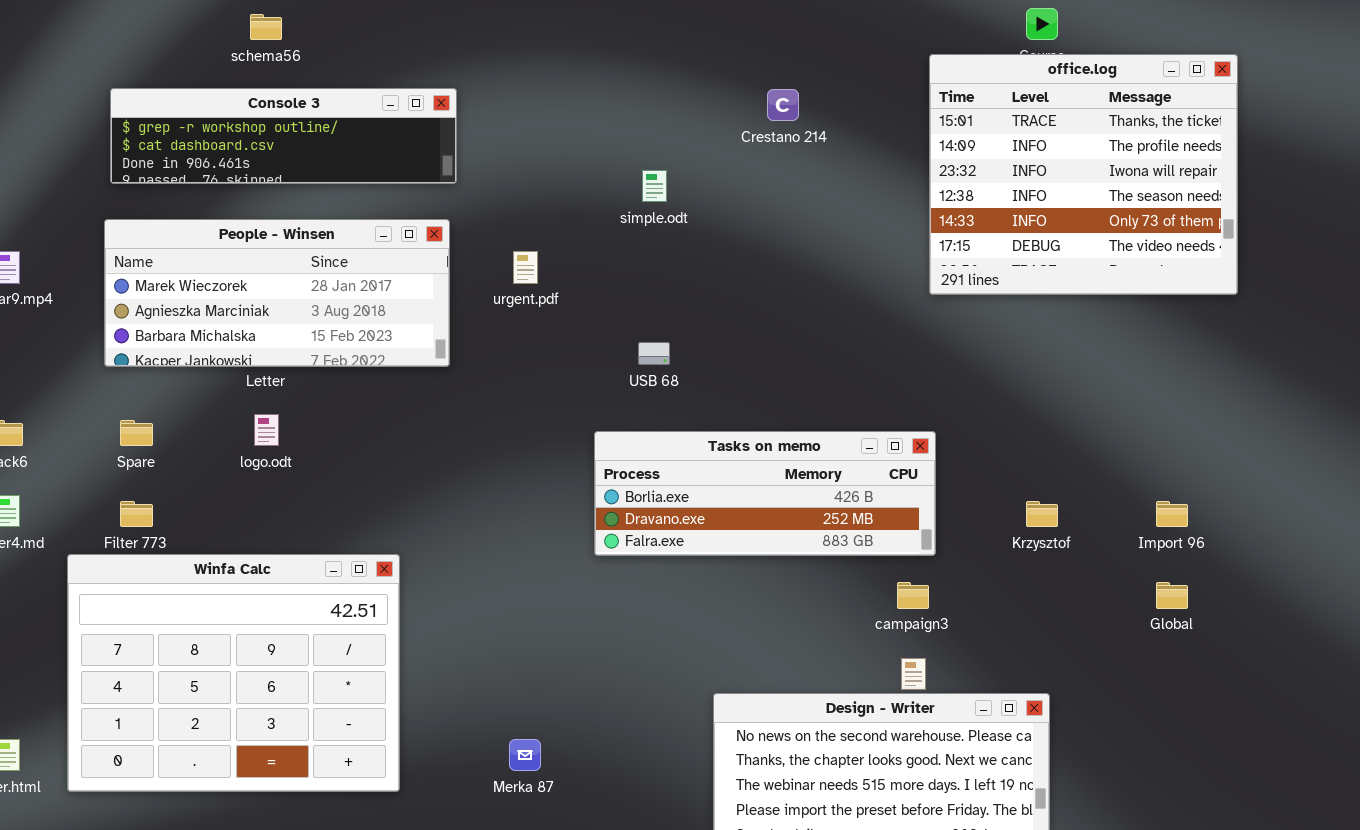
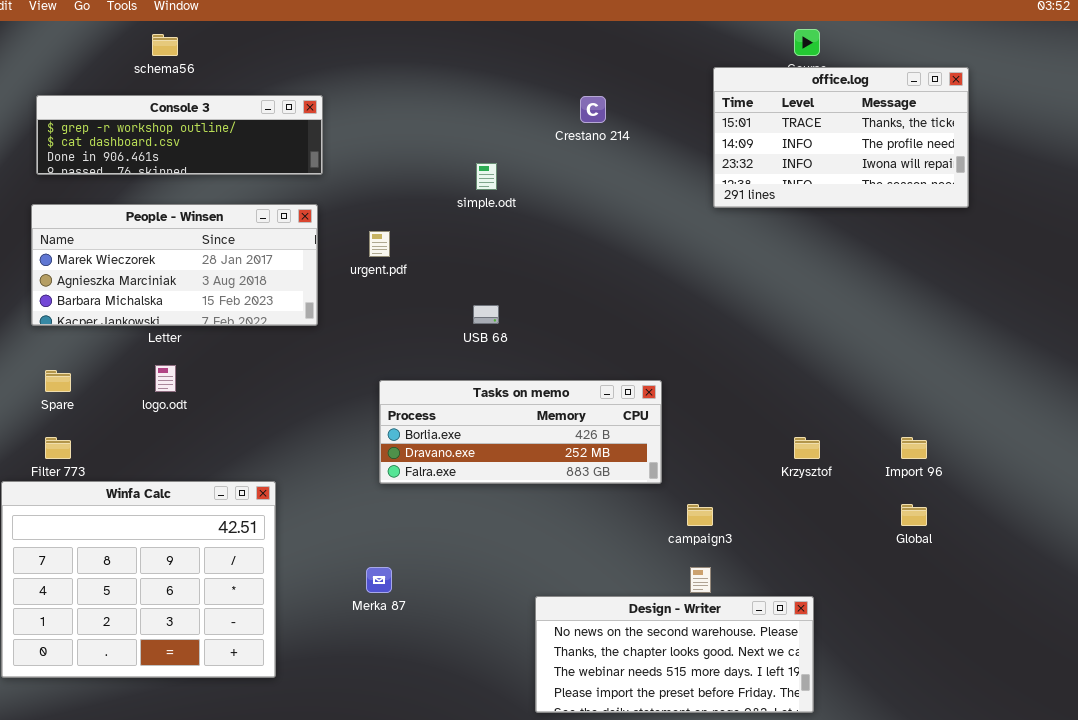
office.log: [929,54,1238,295] -> [713,67,969,208], resized
Tasks on memo: [594,431,936,556] -> [379,380,662,484], moved
Merka 87: [509,739,541,771] -> [366,567,392,593], moved

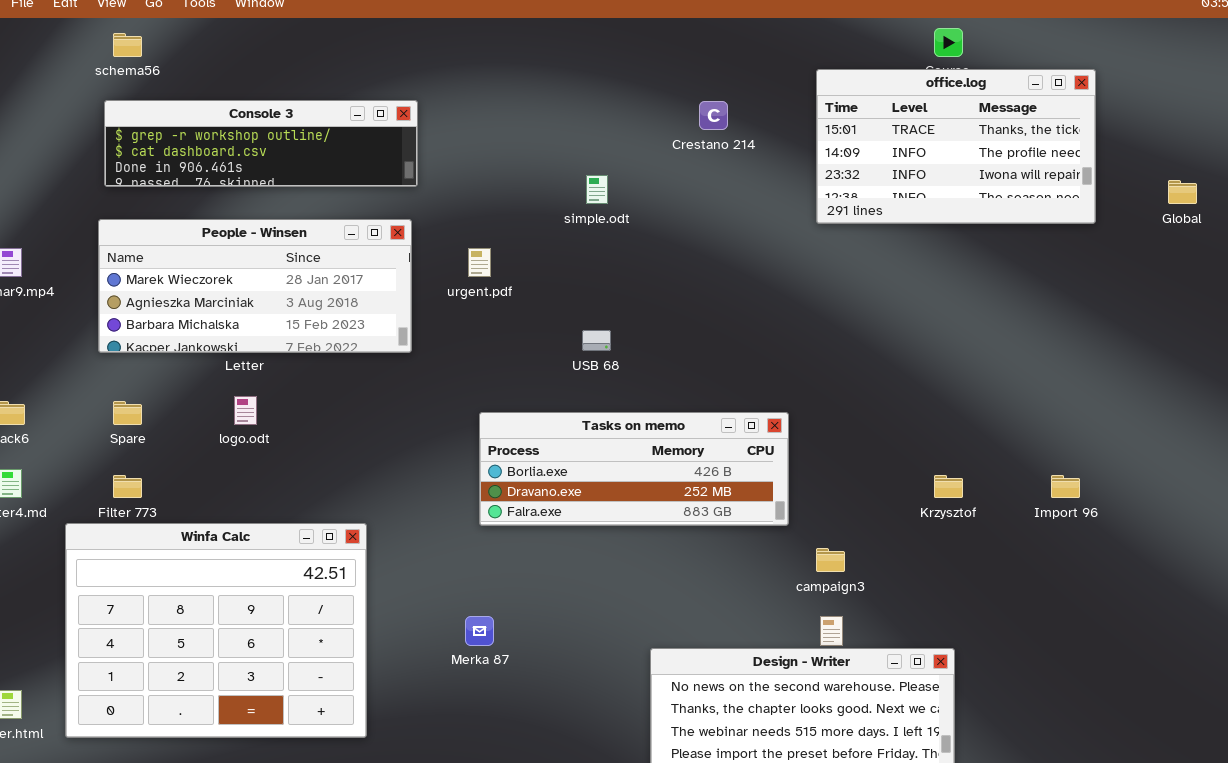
schema56: [152,34,178,56] -> [113,33,142,57], moved
office.log: [713,67,969,208] -> [816,69,1096,224], moved
Global: [901,504,927,526] -> [1168,180,1197,204], moved

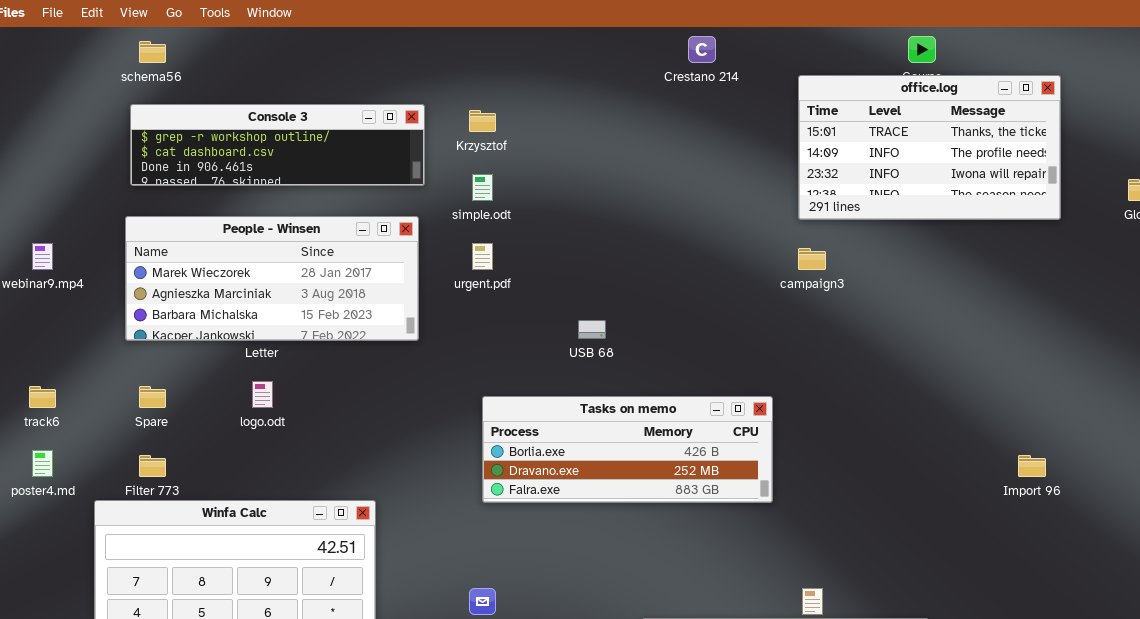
Crestano 214: [699,101,728,130] -> [688,36,716,63], moved
simple.odt: [586,175,608,204] -> [472,174,493,201], moved
Krzysztof: [934,475,963,498] -> [469,110,496,132], moved
campaign3: [816,548,845,572] -> [798,248,826,270], moved

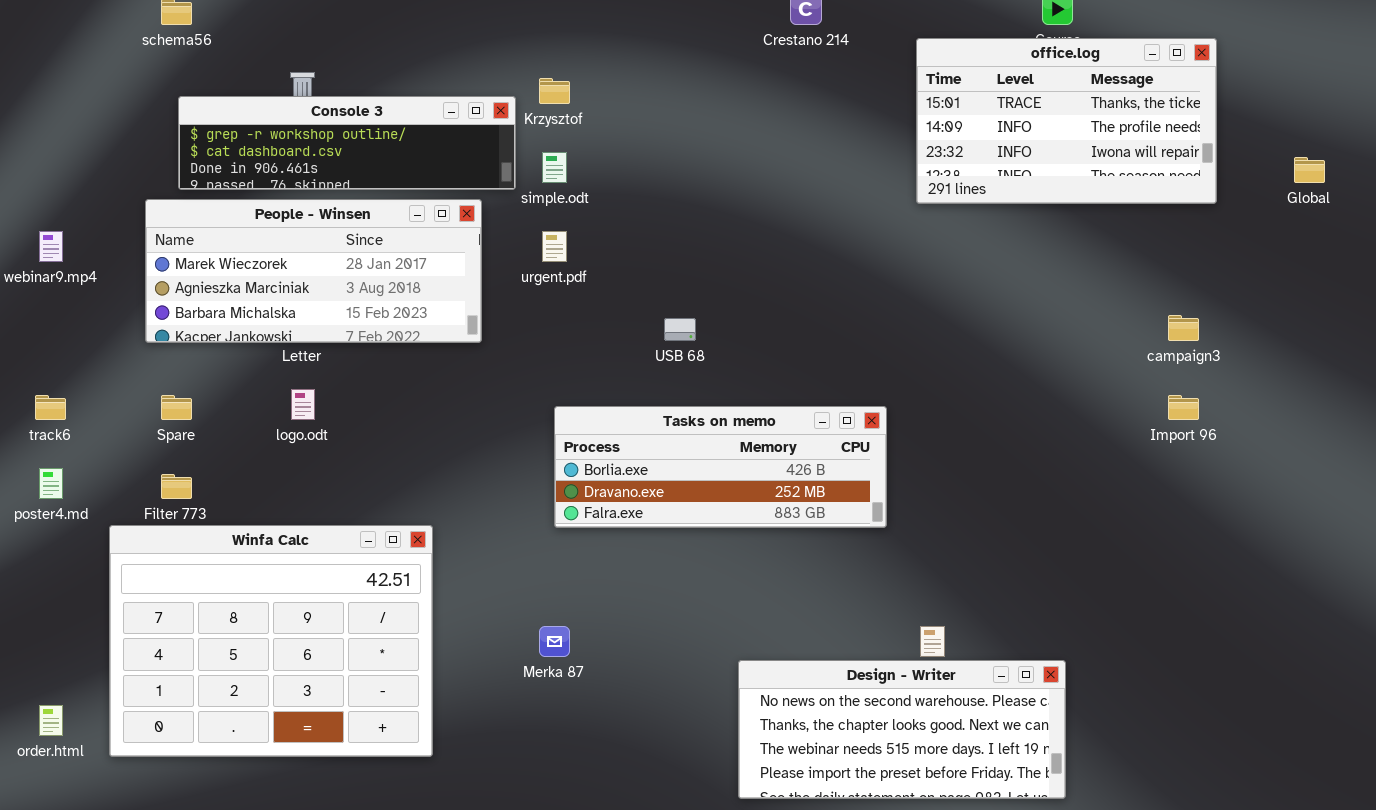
Console 3: [130,104,425,186] -> [178,96,516,190], moved
campaign3: [798,248,826,270] -> [1168,315,1199,341], moved
Import 96: [1018,455,1046,477] -> [1168,395,1199,420], moved

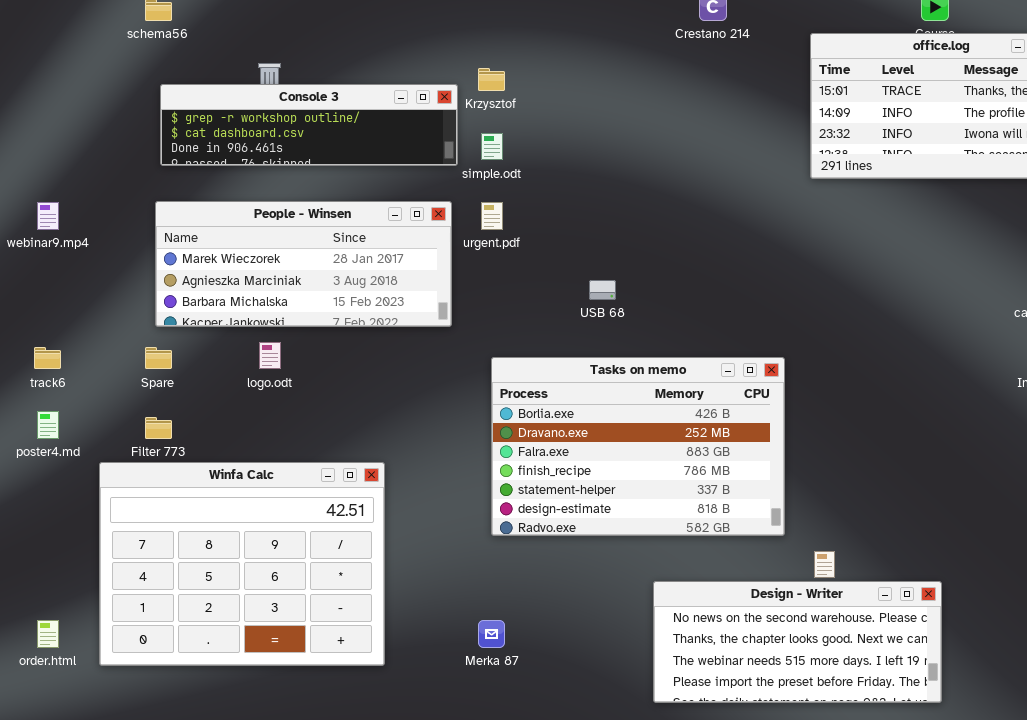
People - Winsen: [145,199,482,343] -> [155,201,452,327], moved
Tasks on memo: [554,406,887,528] -> [491,357,785,536], resized
Merka 87: [539,626,570,657] -> [478,620,505,648], moved

